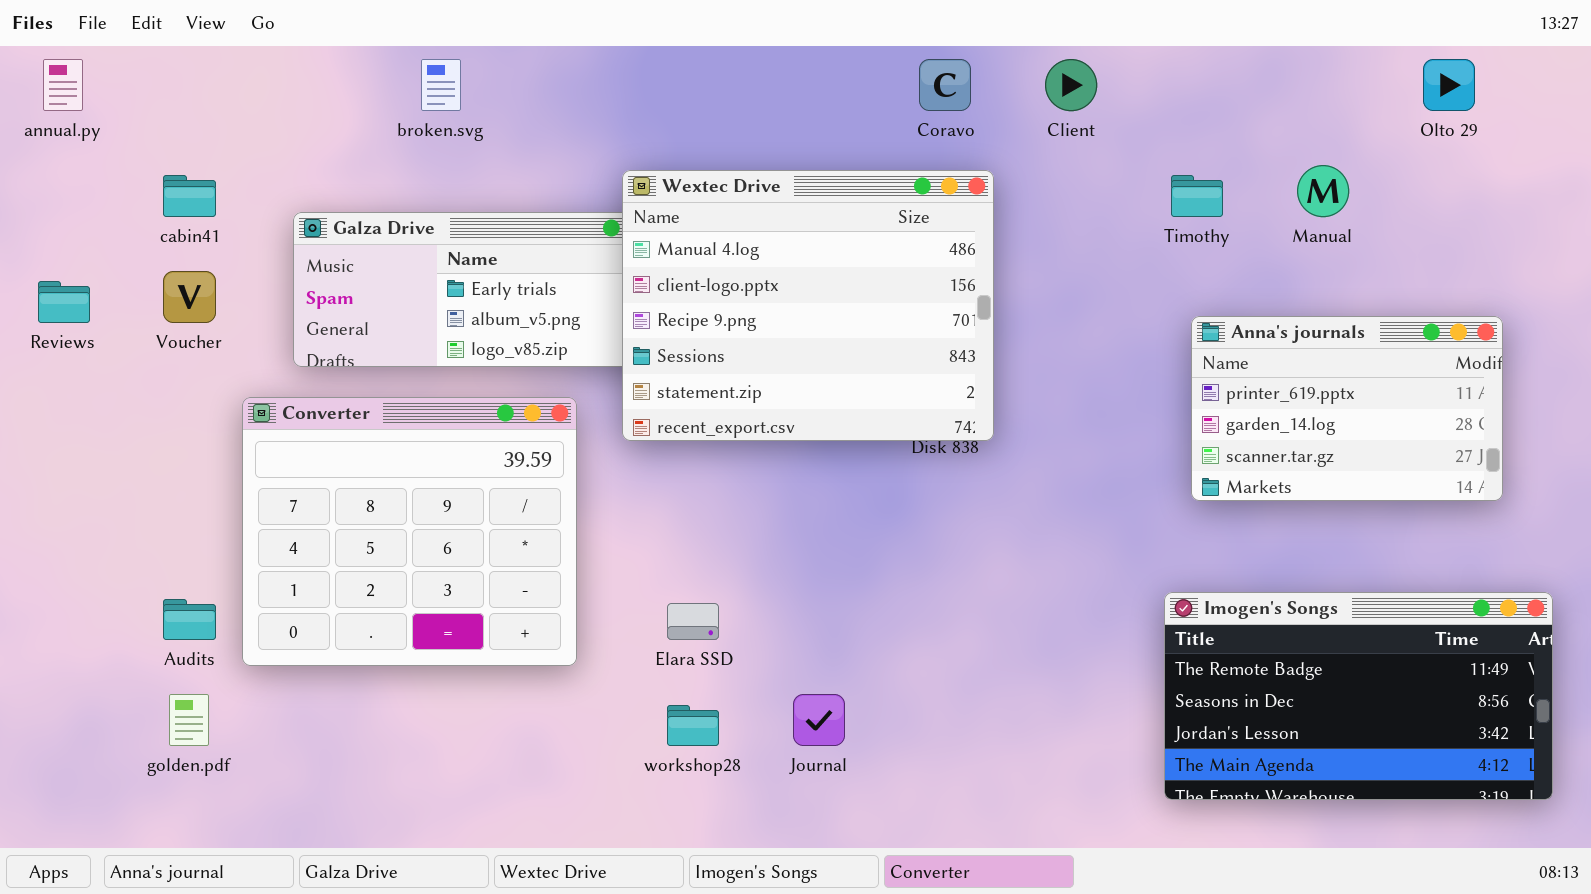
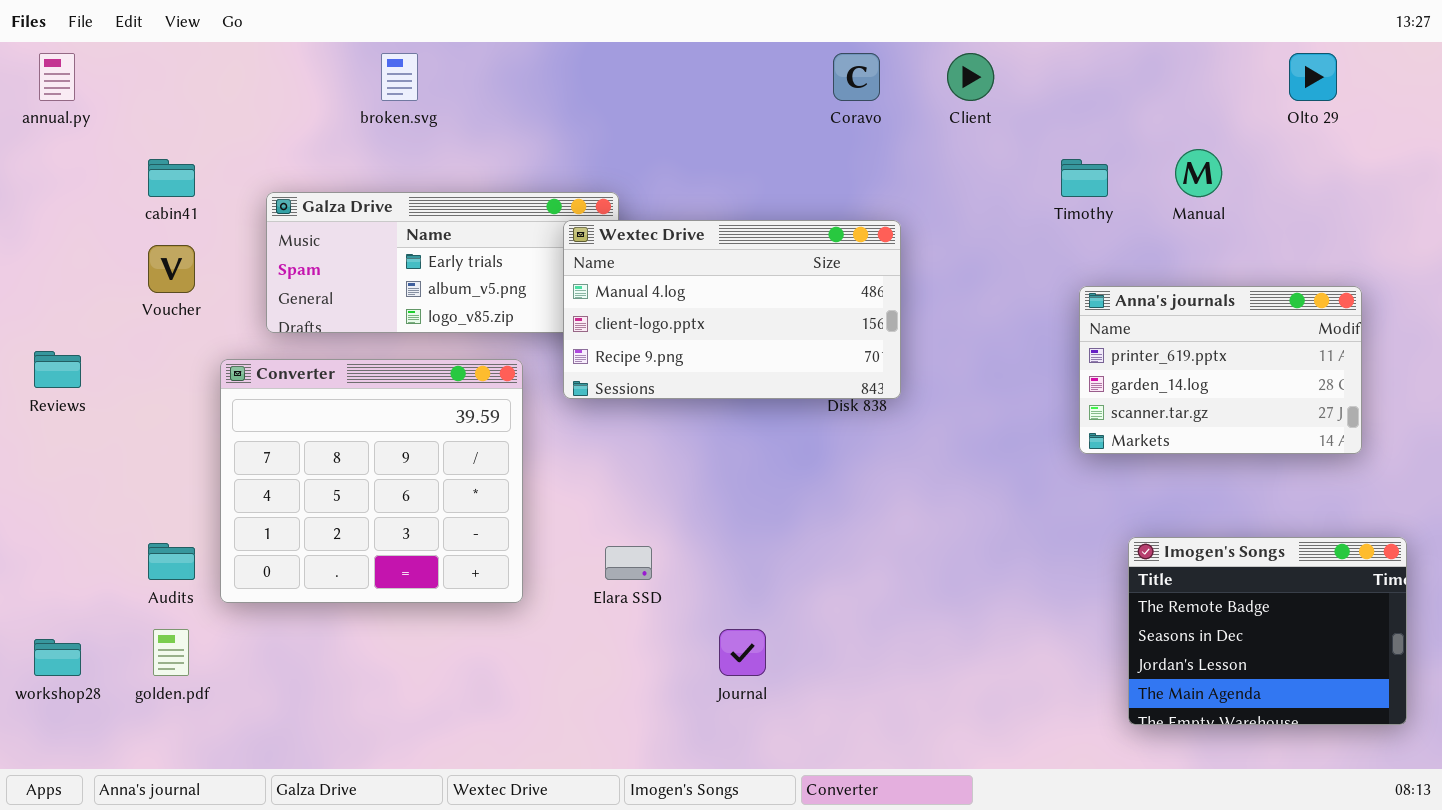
Wextec Drive: [622,170,994,441] -> [563,220,901,399], resized
Reviews: [38,281,90,323] -> [34,351,81,388], moved
Imogen's Songs: [1164,592,1553,800] -> [1128,537,1407,725], resized
workshop28: [667,705,719,746] -> [34,639,81,676], moved

